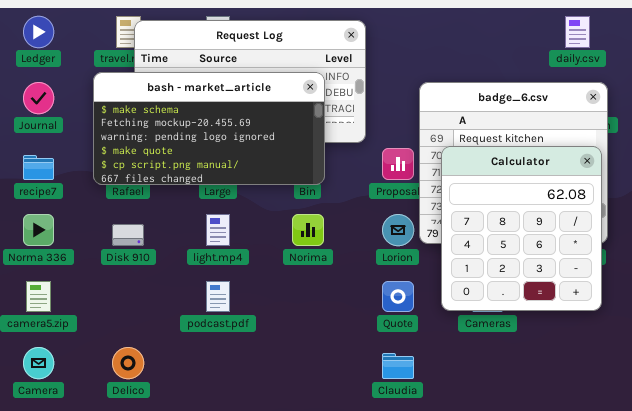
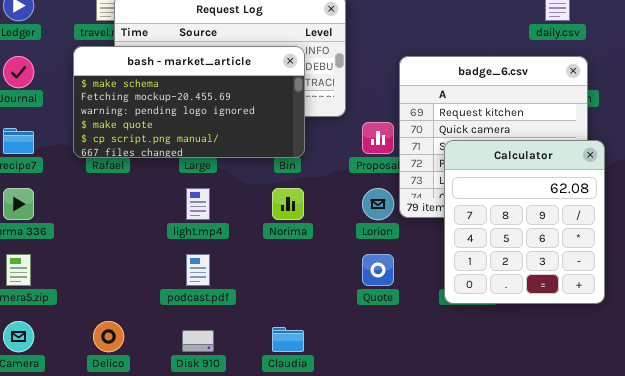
Calculator: [441,146,602,311] -> [444,140,605,304], moved
Disk 910: [112,224,144,246] -> [182,330,214,352], moved
Claudia: [382,353,414,379] -> [272,327,304,352], moved

